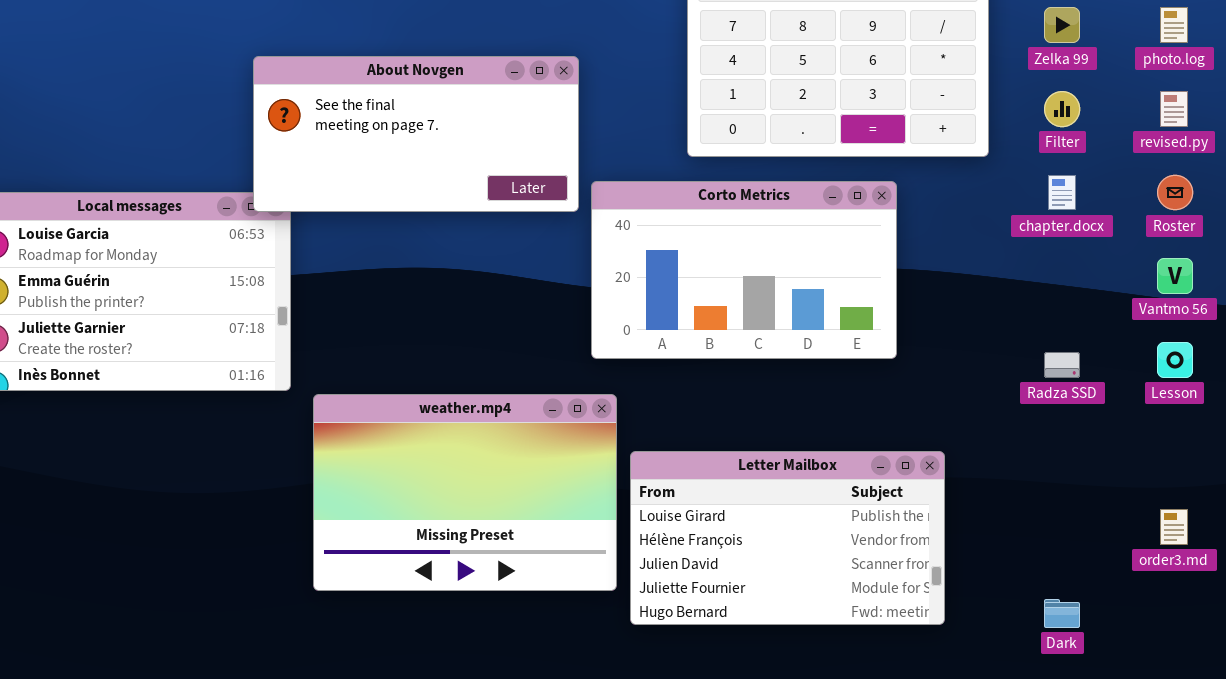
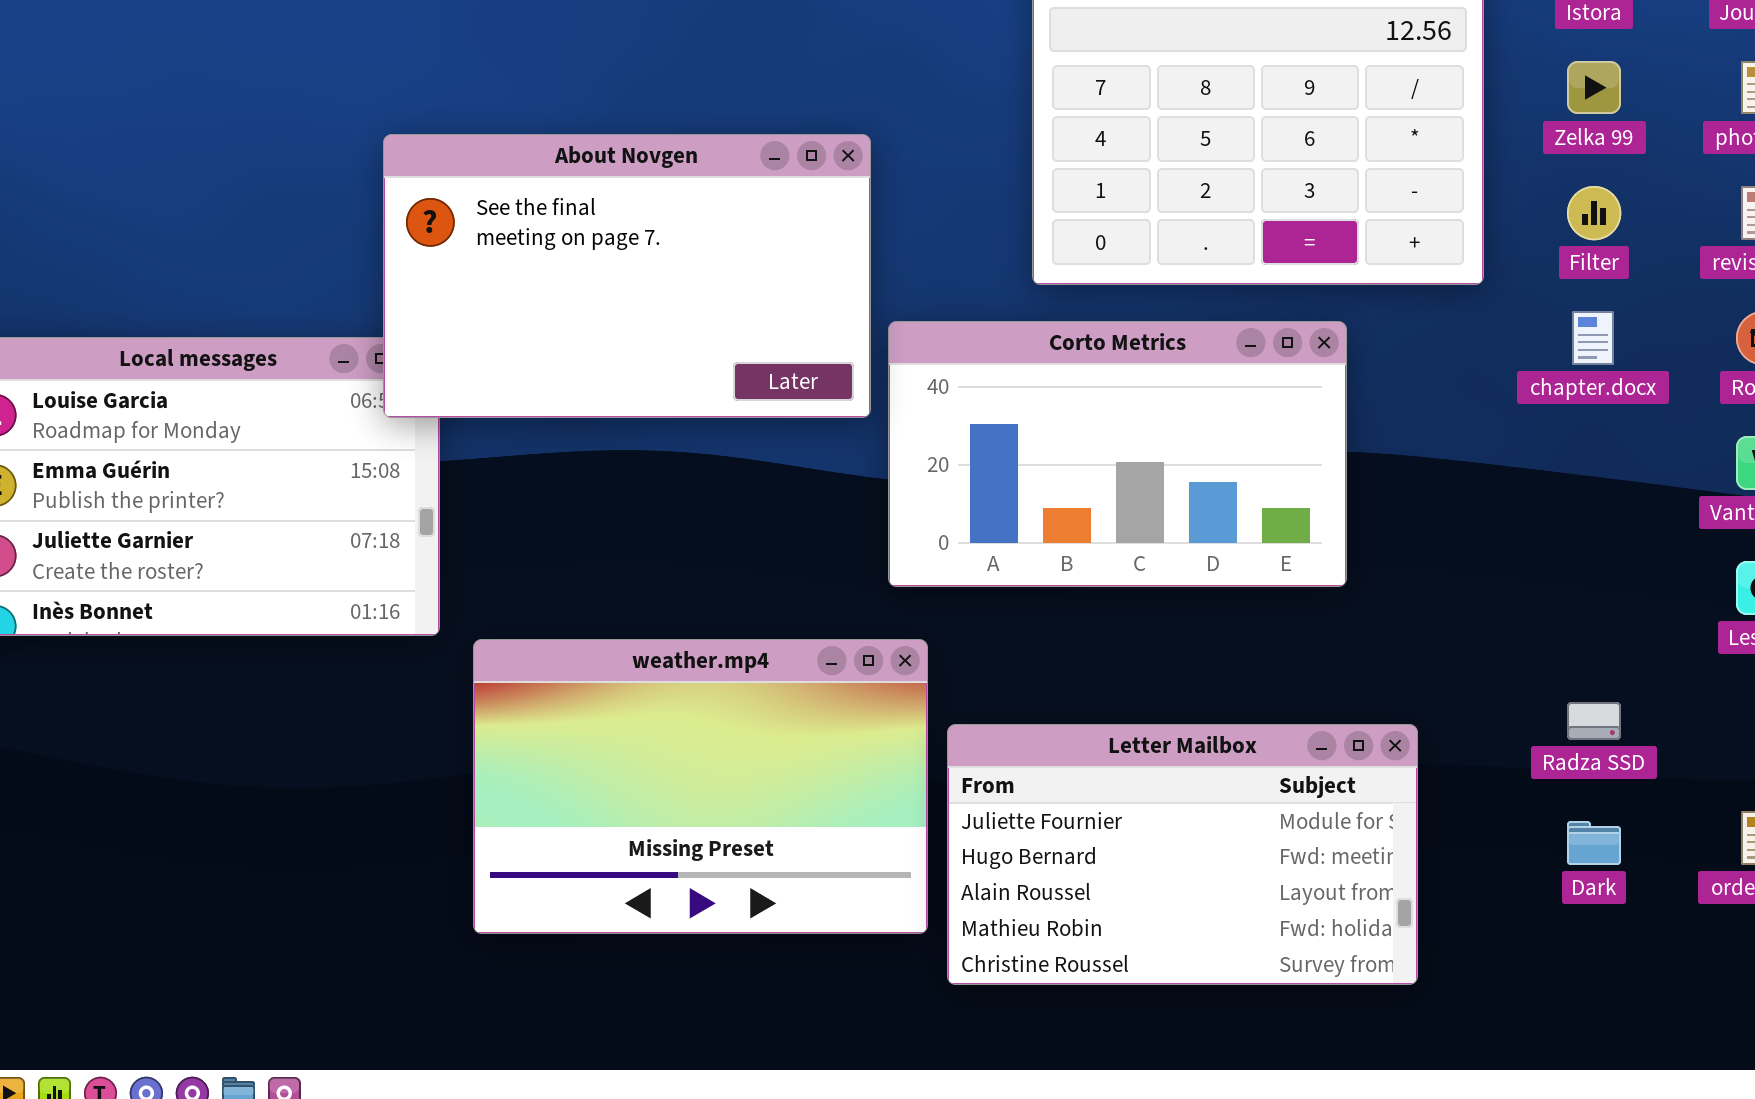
About Novgen: [253,56,579,212] -> [383,134,871,418], resized
Radza SSD: [1044,352,1080,378] -> [1567,702,1621,740], moved
Letter Mailbox: [630,451,945,625] -> [947,724,1418,985], scrolled down 3 rows
Dark: [1044,599,1080,628] -> [1567,821,1621,865], moved

